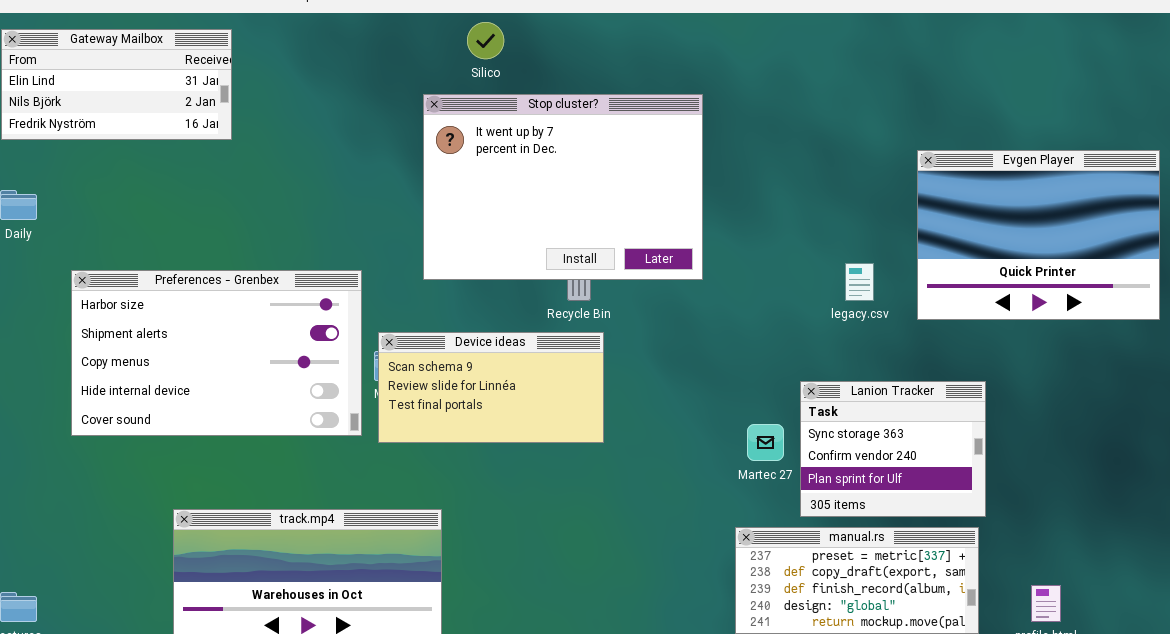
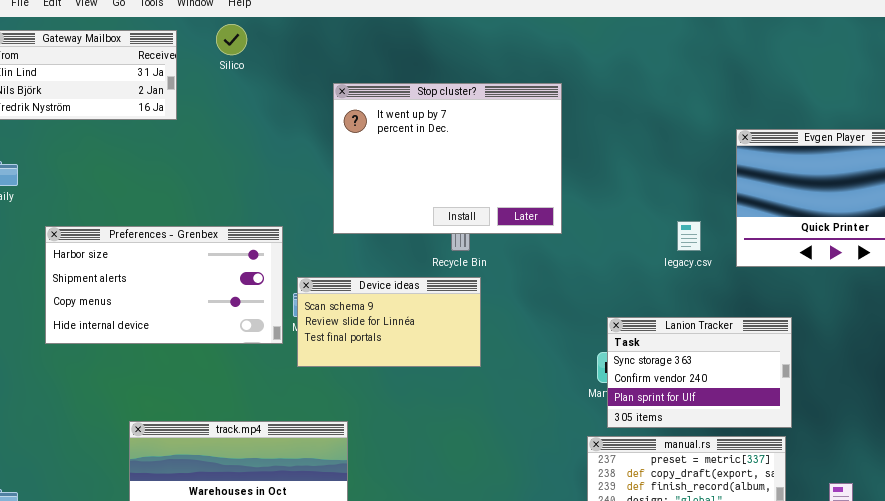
Silico: [467,22,504,59] -> [216,24,247,55], moved
Preferences - Grenbex: [71,270,362,436] -> [45,226,283,344], resized
Lanion Tracker: [800,381,986,517] -> [607,317,792,428], resized

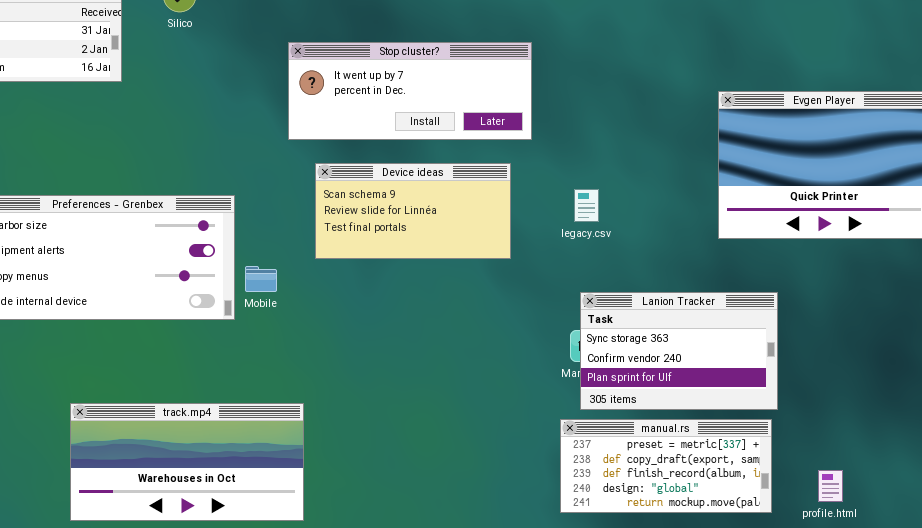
Stop cluster?: [333,83,562,234] -> [288,42,532,140], resized
legacy.csv: [677,221,701,251] -> [574,189,599,222], moved
Device ideas: [297,277,481,367] -> [315,163,511,259], moved

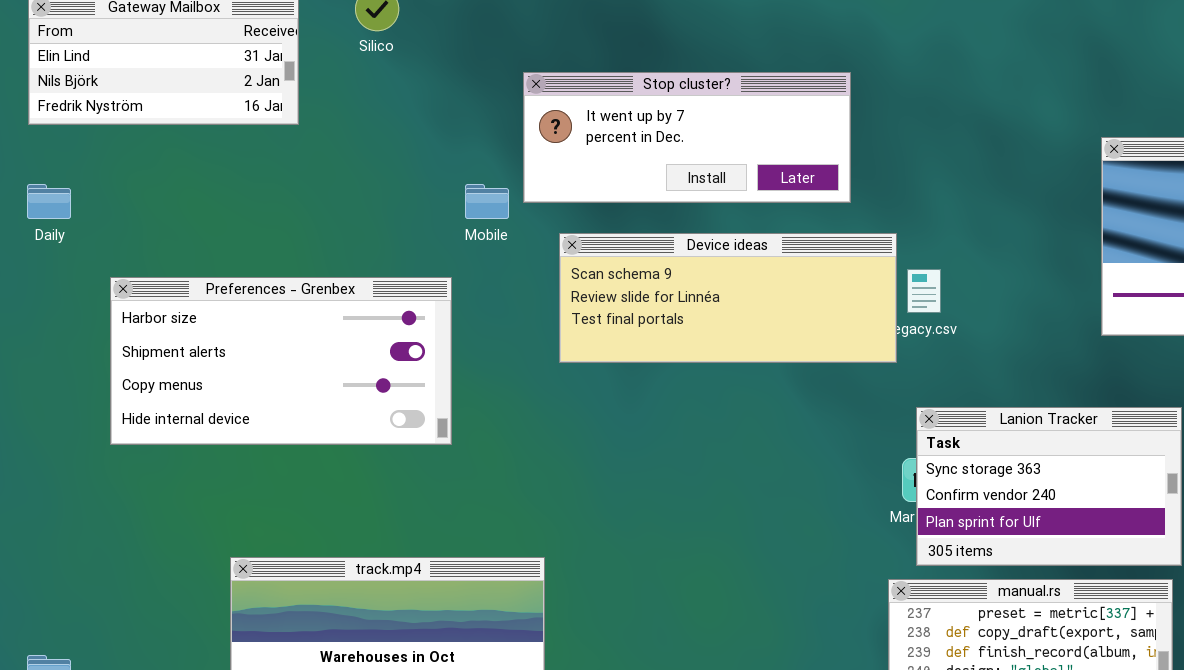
Device ideas: [315,163,511,259] -> [559,233,897,363], resized
Mobile: [245,266,277,292] -> [465,184,509,219], moved

